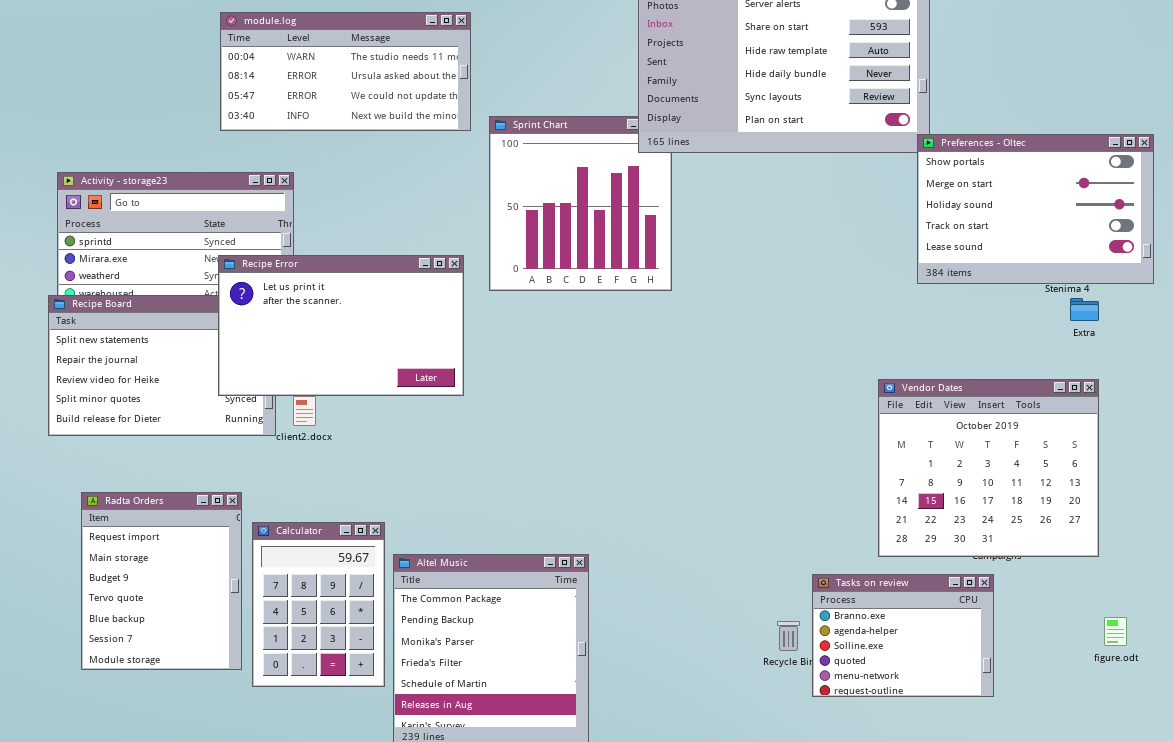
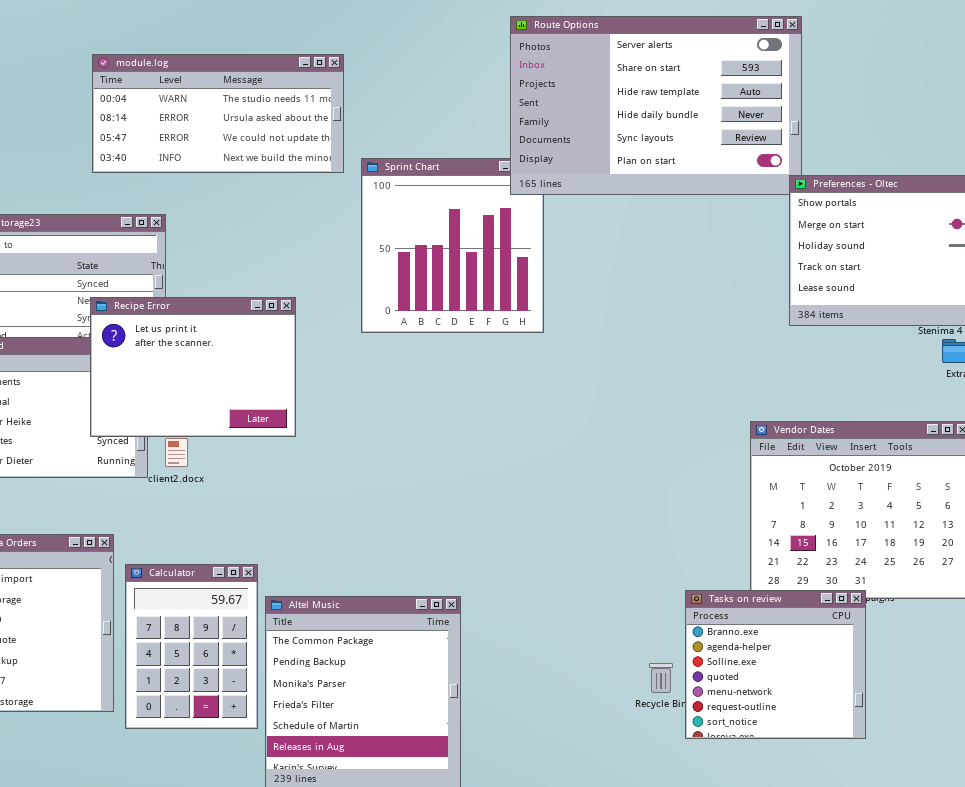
Recipe Error: [218,255,464,396] -> [90,297,296,437], resized
Tasks on review: [812,574,994,697] -> [685,590,866,739], resized

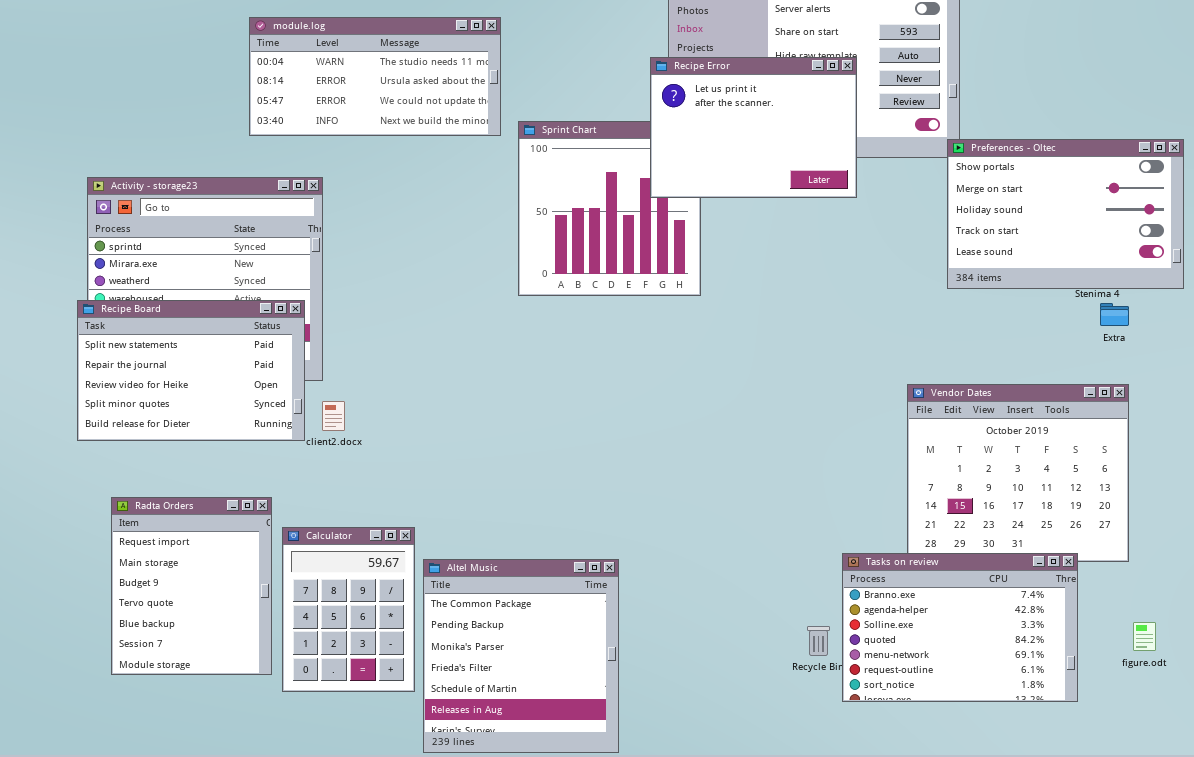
Recipe Error: [90,297,296,437] -> [650,57,857,198], moved
Tasks on review: [685,590,866,739] -> [842,553,1078,702], resized

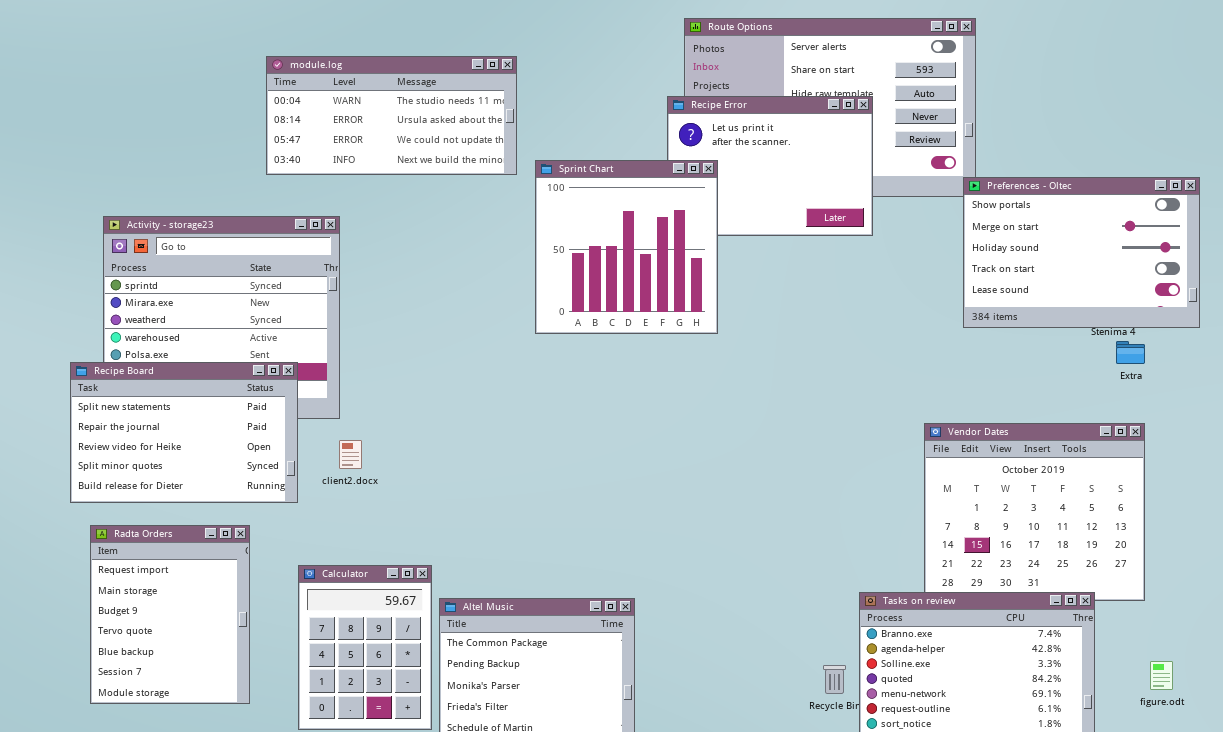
Sprint Chart: [518,121,701,296] -> [535,160,718,334], raised
Recipe Board: [77,300,305,441] -> [70,362,298,503], moved
Radta Orders: [111,497,272,675] -> [90,525,250,704], moved

